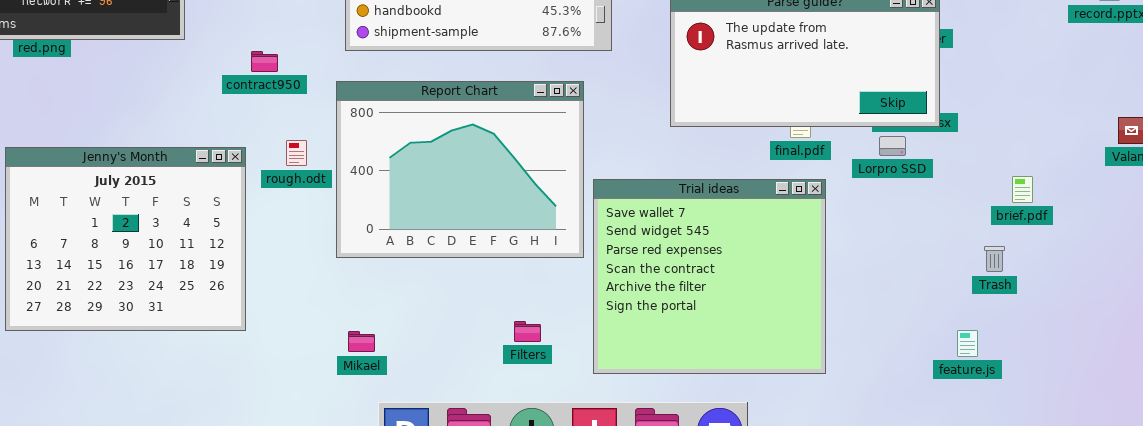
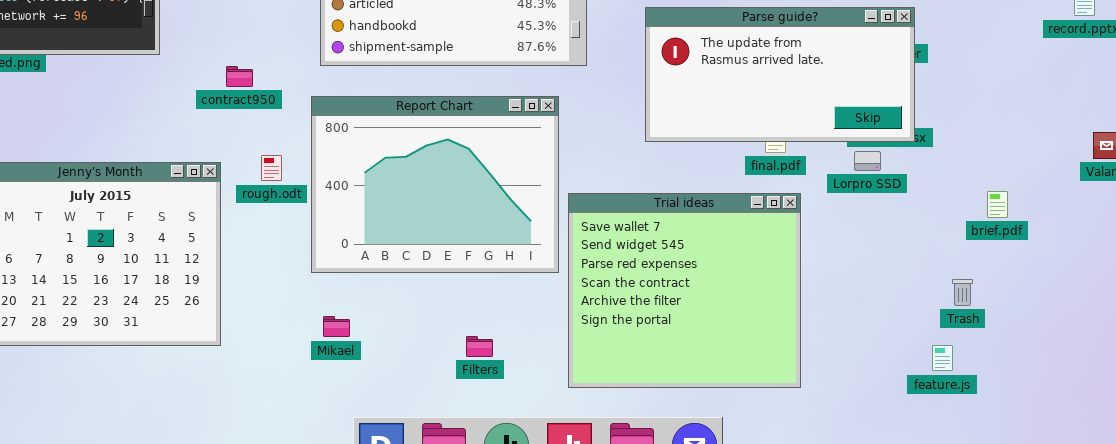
Trash: [984,246,1005,272] -> [952,279,973,306], moved
Filters: [514,321,541,342] -> [466,336,493,357], moved
Mikael: [348,331,375,352] -> [323,316,350,337], moved

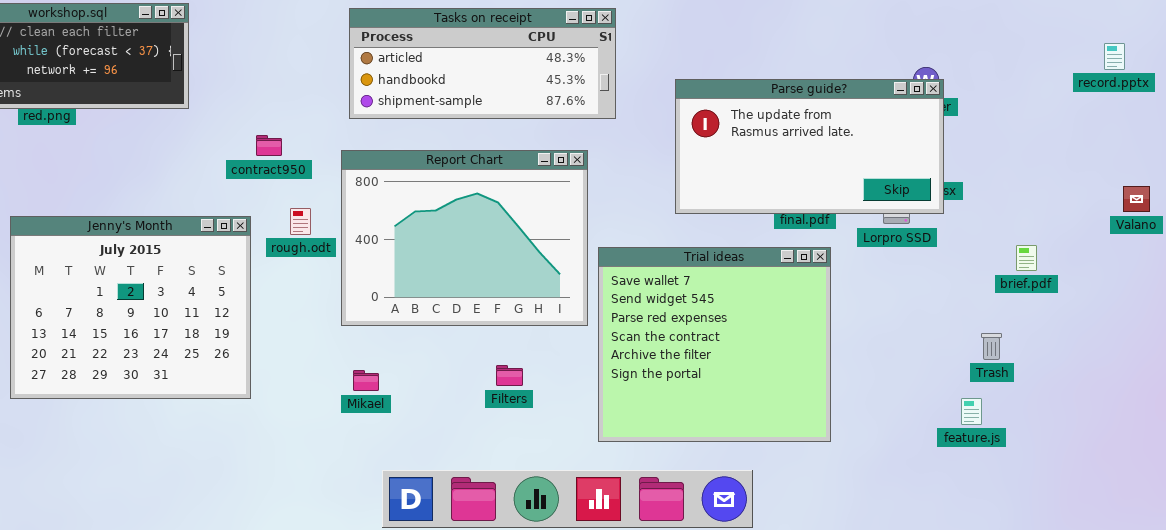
Parse guide?: [645,7,915,142] -> [675,79,944,214], moved
contract950: [226,66,253,87] -> [256,135,282,156], moved
Filters: [466,336,493,357] -> [496,365,523,386], moved

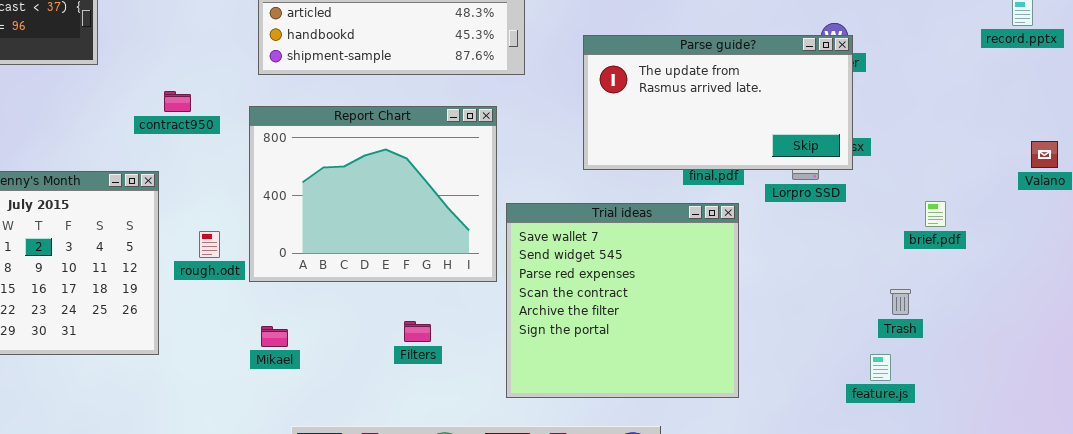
rough.odt: [290,208,311,235] -> [199,231,220,258], moved

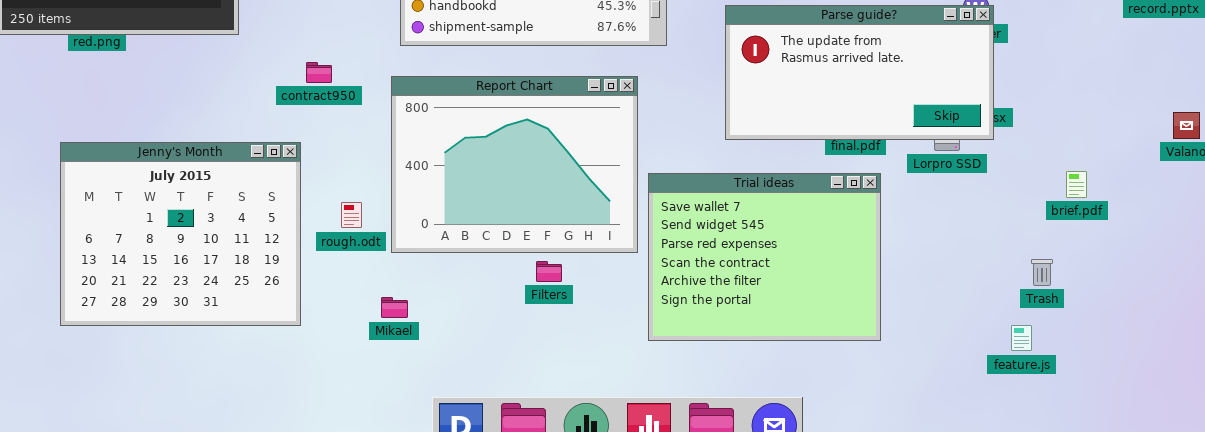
Trial ideas: [506,203,739,398] -> [648,173,881,341], resized
Filters: [404,321,431,342] -> [536,261,562,282], moved
Mikael: [261,326,288,347] -> [381,297,408,318], moved

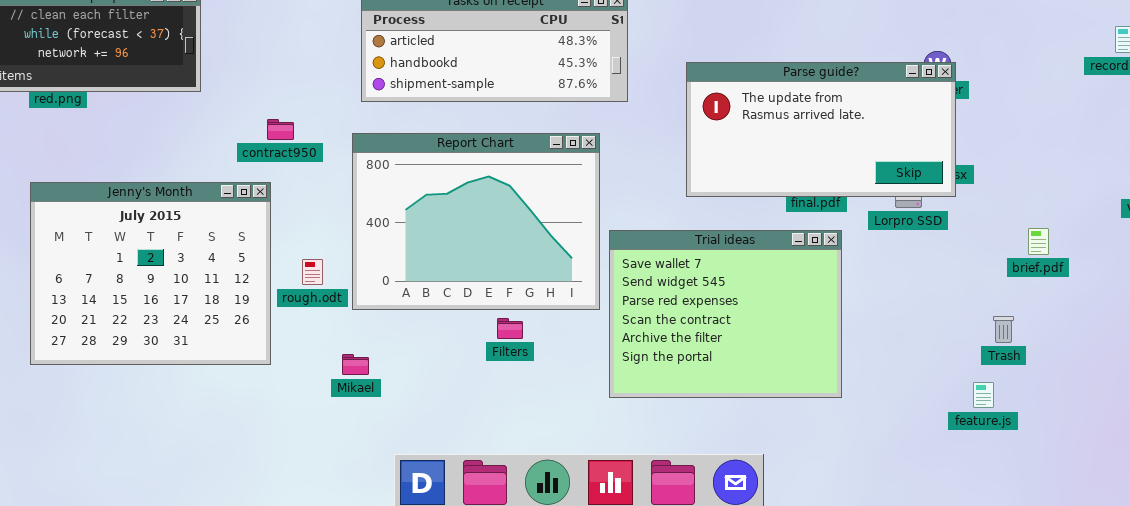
Jenny's Month: [60,142,301,326] -> [30,182,271,365], moved

